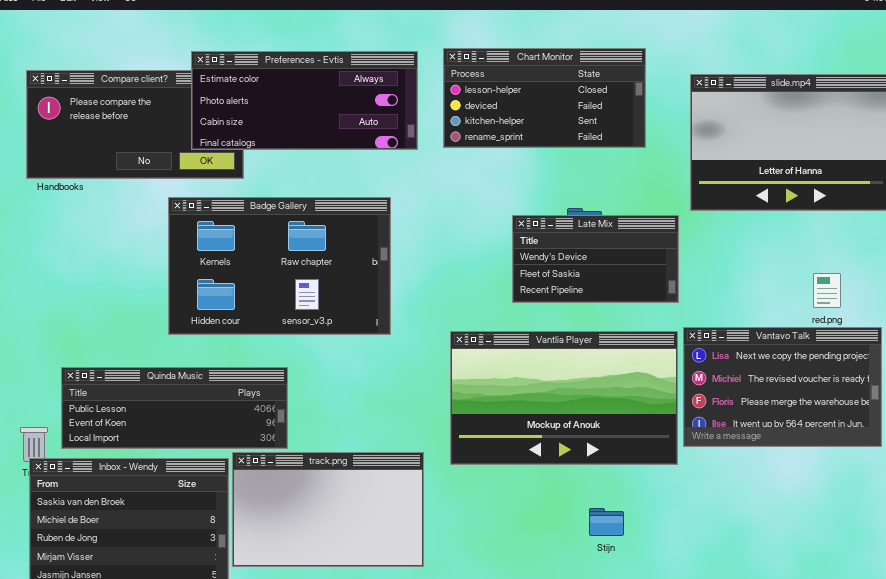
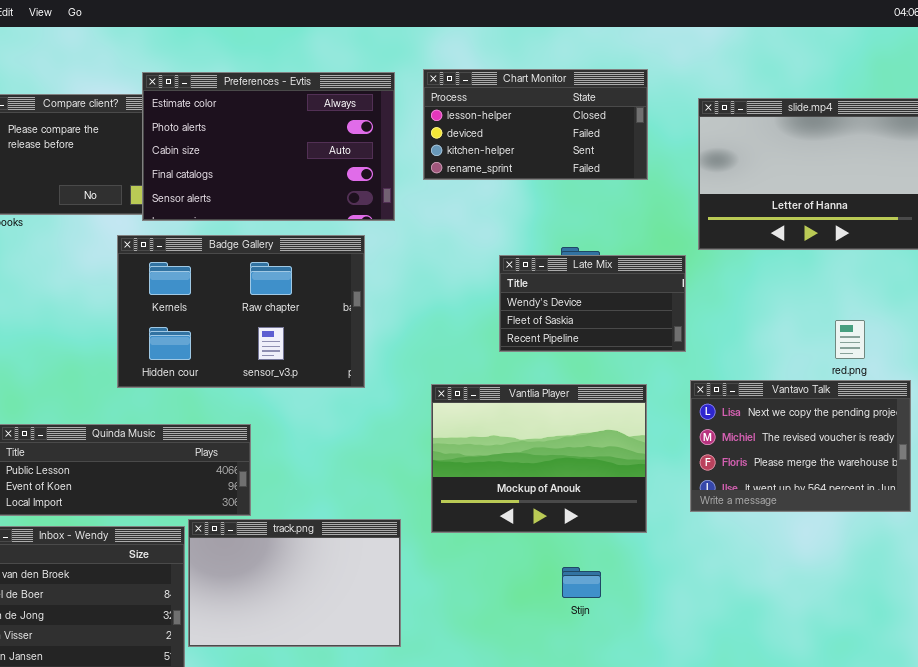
Preferences - Evtis: [191,51,418,150] -> [142,72,395,221], resized
Vantlia Player: [450,331,678,465] -> [431,384,647,533], resized
Stijn: [589,508,624,536] -> [562,567,601,598], moved

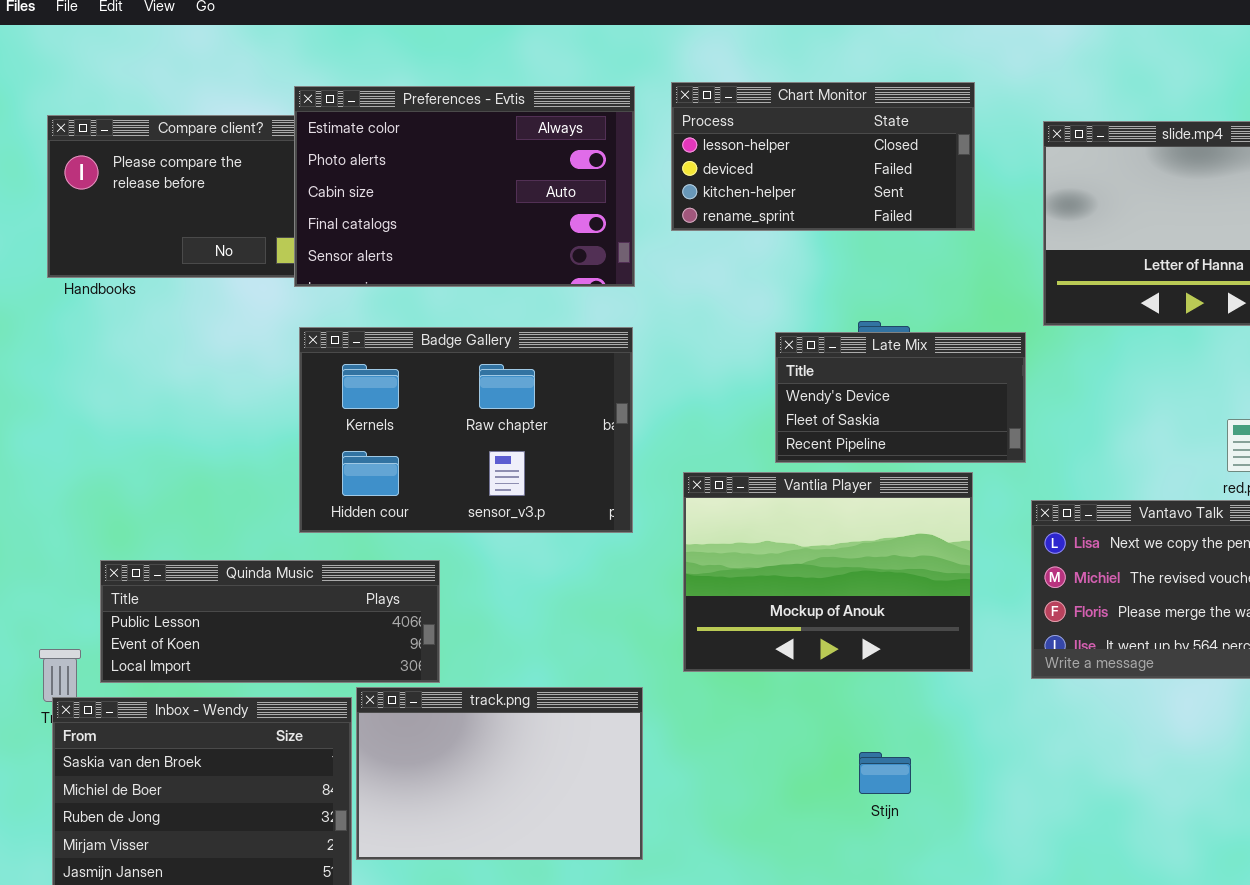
Badge Gallery: [117,235,365,388] -> [299,327,633,533], moved
Vantlia Player: [431,384,647,533] -> [683,472,973,672], moved

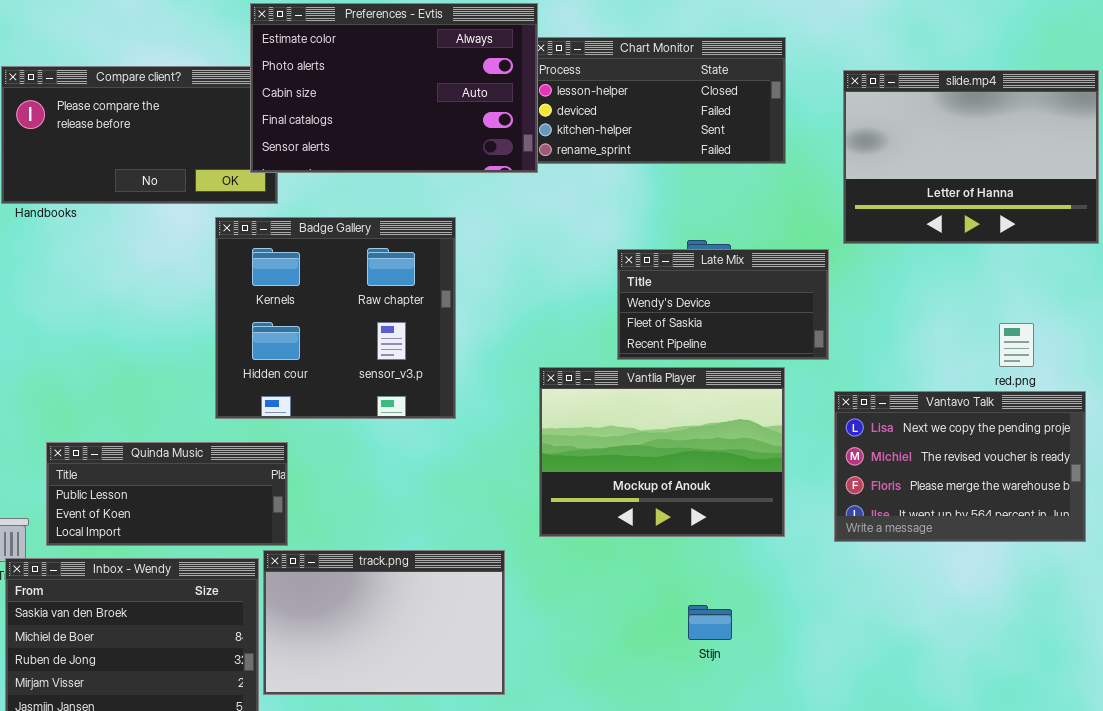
Preferences - Evtis: [294,86,635,287] -> [250,3,538,173], moved
Badge Gallery: [299,327,633,533] -> [215,217,456,419], resized
Quinda Music: [100,560,440,683] -> [46,442,288,546], resized

